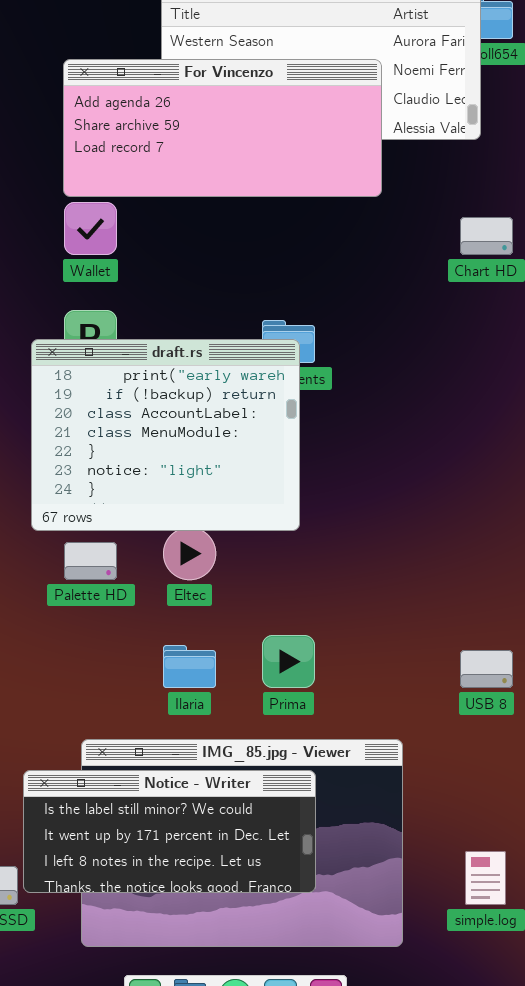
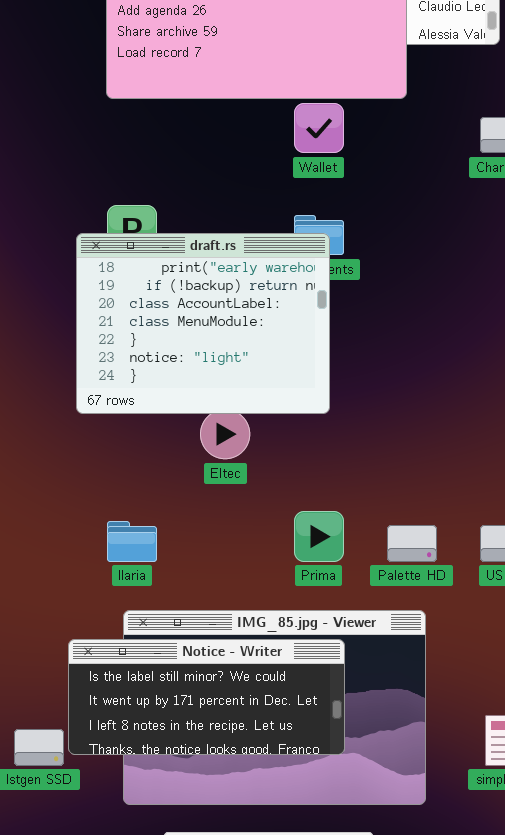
Wallet: [64,202,117,255] -> [294,103,344,153], moved
Palette HD: [64,542,117,580] -> [387,525,437,562], moved
Ilaria: [163,645,216,688] -> [107,521,157,562], moved

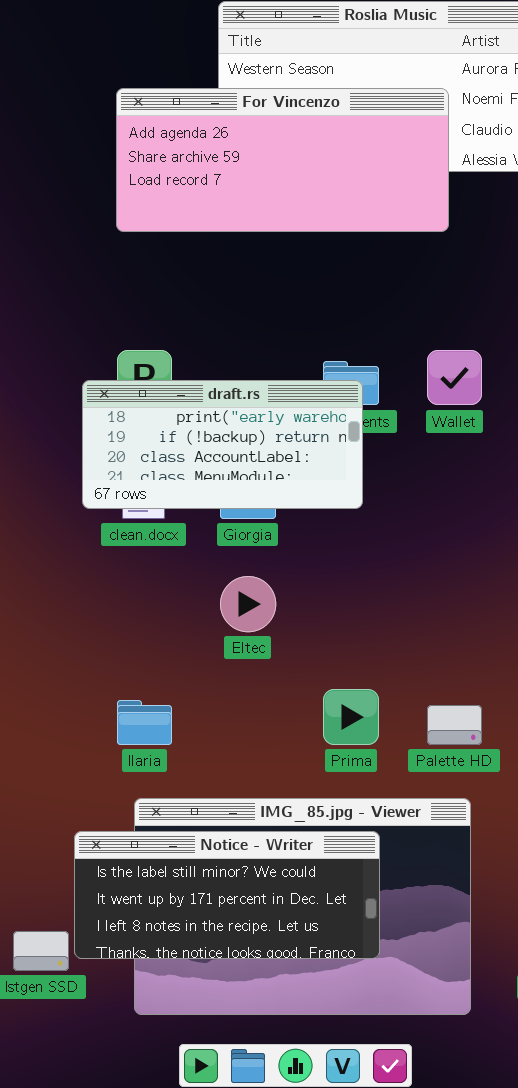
Wallet: [294,103,344,153] -> [427,350,482,405], moved
draft.rs: [76,233,330,414] -> [82,380,363,509], resized

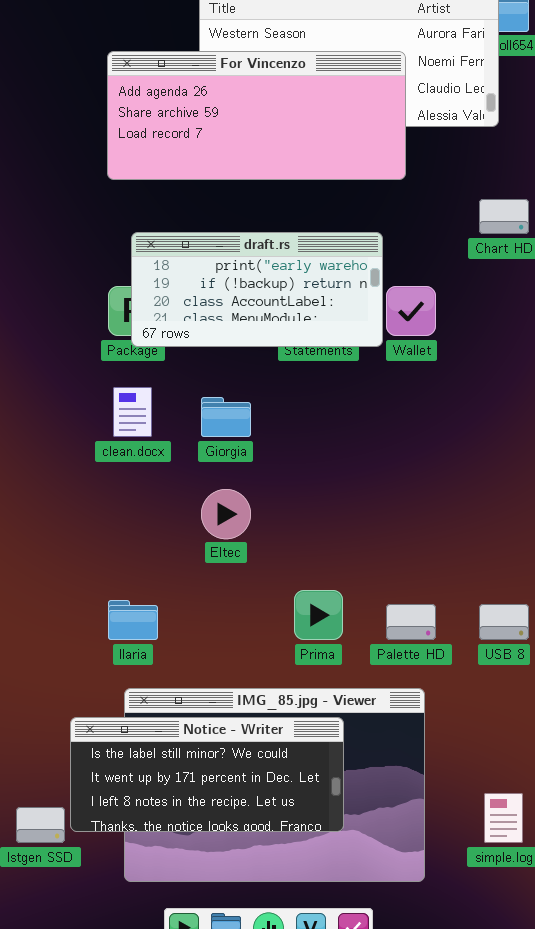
draft.rs: [82,380,363,509] -> [131,232,383,347], moved

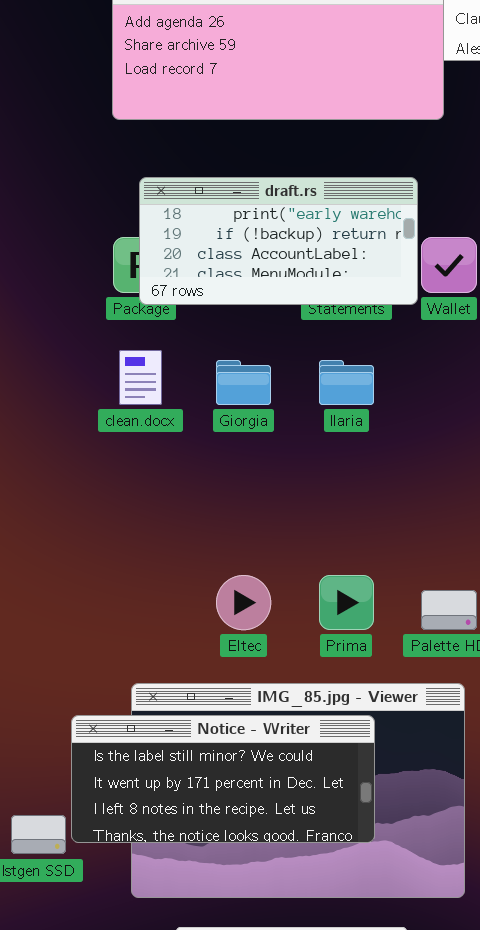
Eltec: [201,489,251,539] -> [216,575,271,630], moved
Ilaria: [108,600,158,640] -> [319,360,374,405], moved

